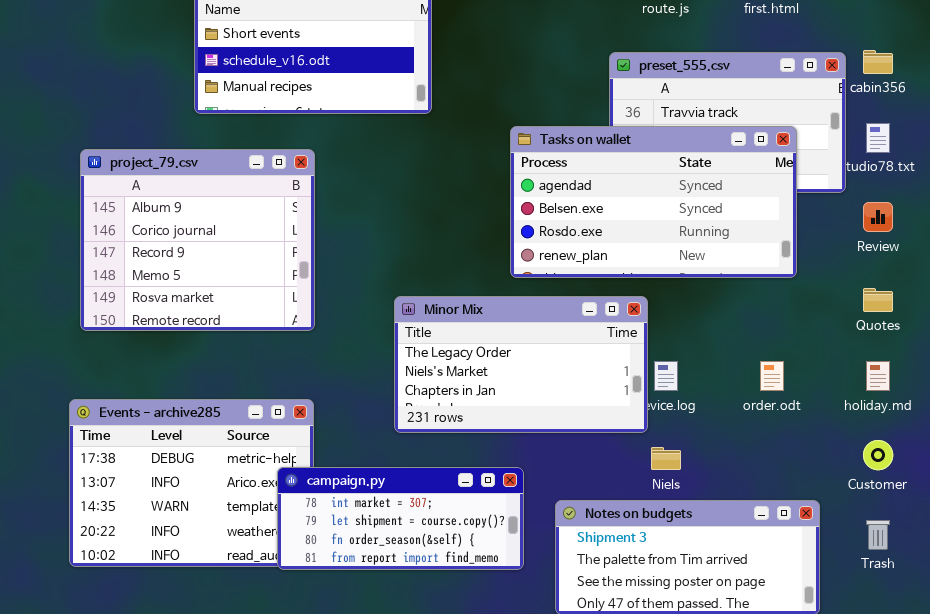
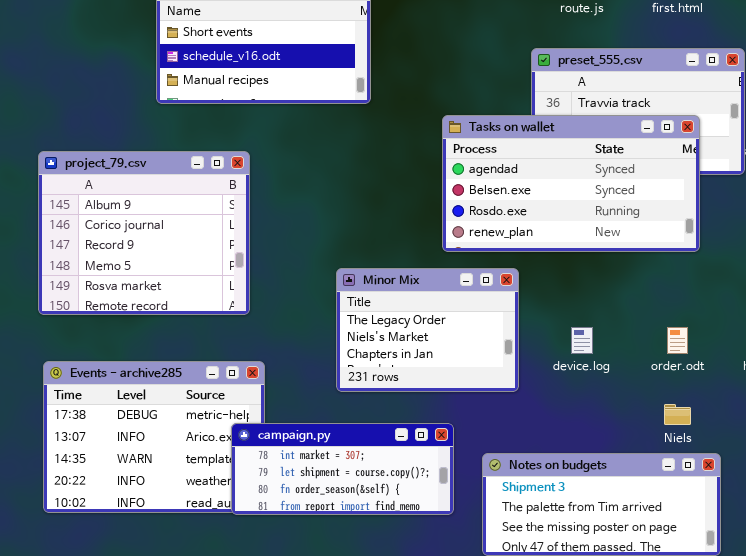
project_79.csv: [80,149,315,331] -> [38,151,250,315], moved
Minor Mix: [394,296,648,433] -> [336,268,519,392], resized
Niels: [651,447,681,470] -> [664,404,691,425], moved

